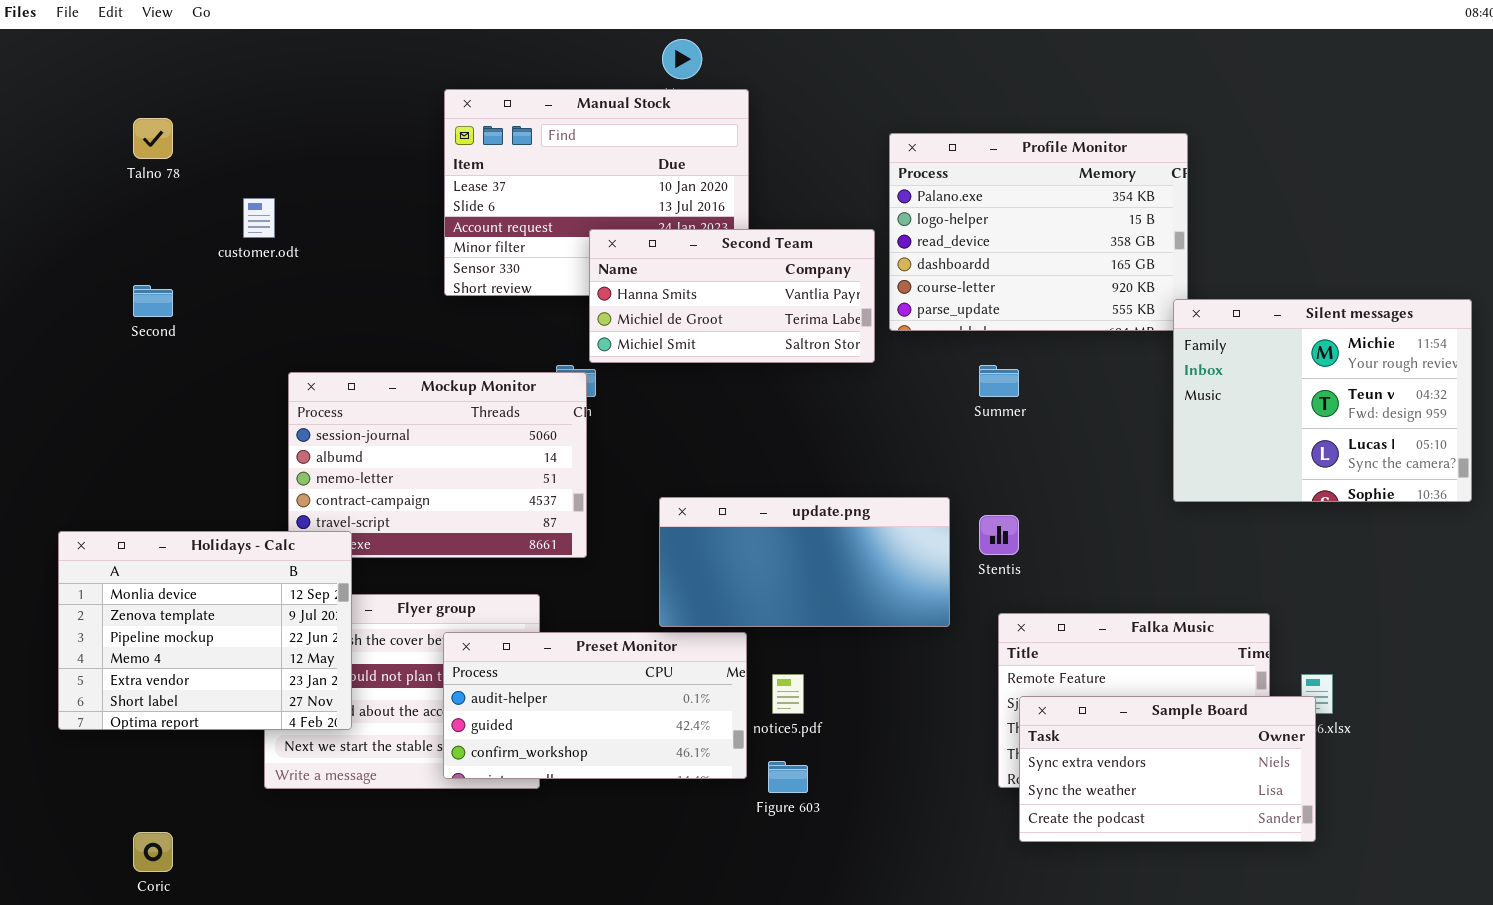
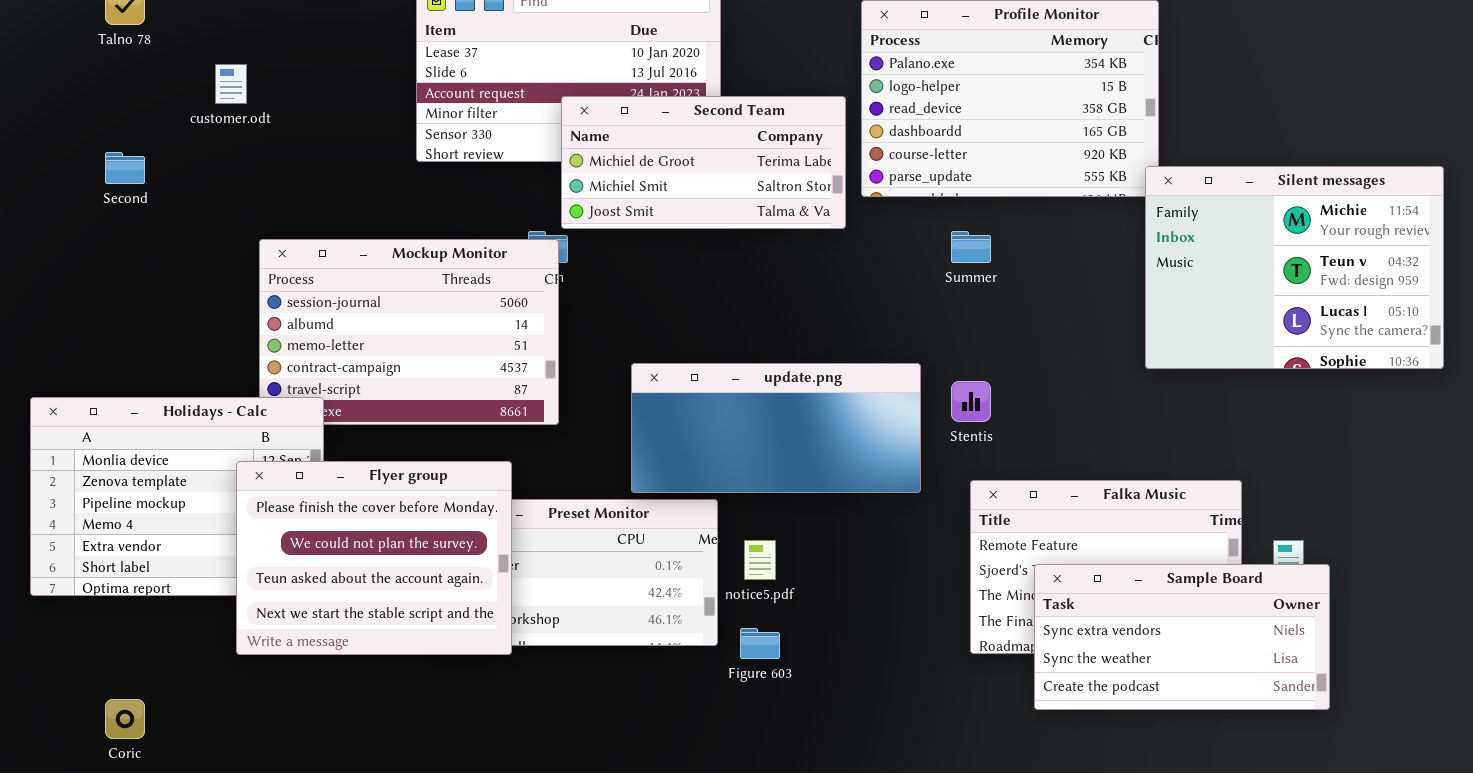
Second Team: [589,229,875,363] -> [561,96,846,229], scrolled down 1 row
Flyer group: [264,594,540,789] -> [236,461,512,655], raised
Sample Board: [1019,696,1316,842] -> [1034,564,1330,710], moved

